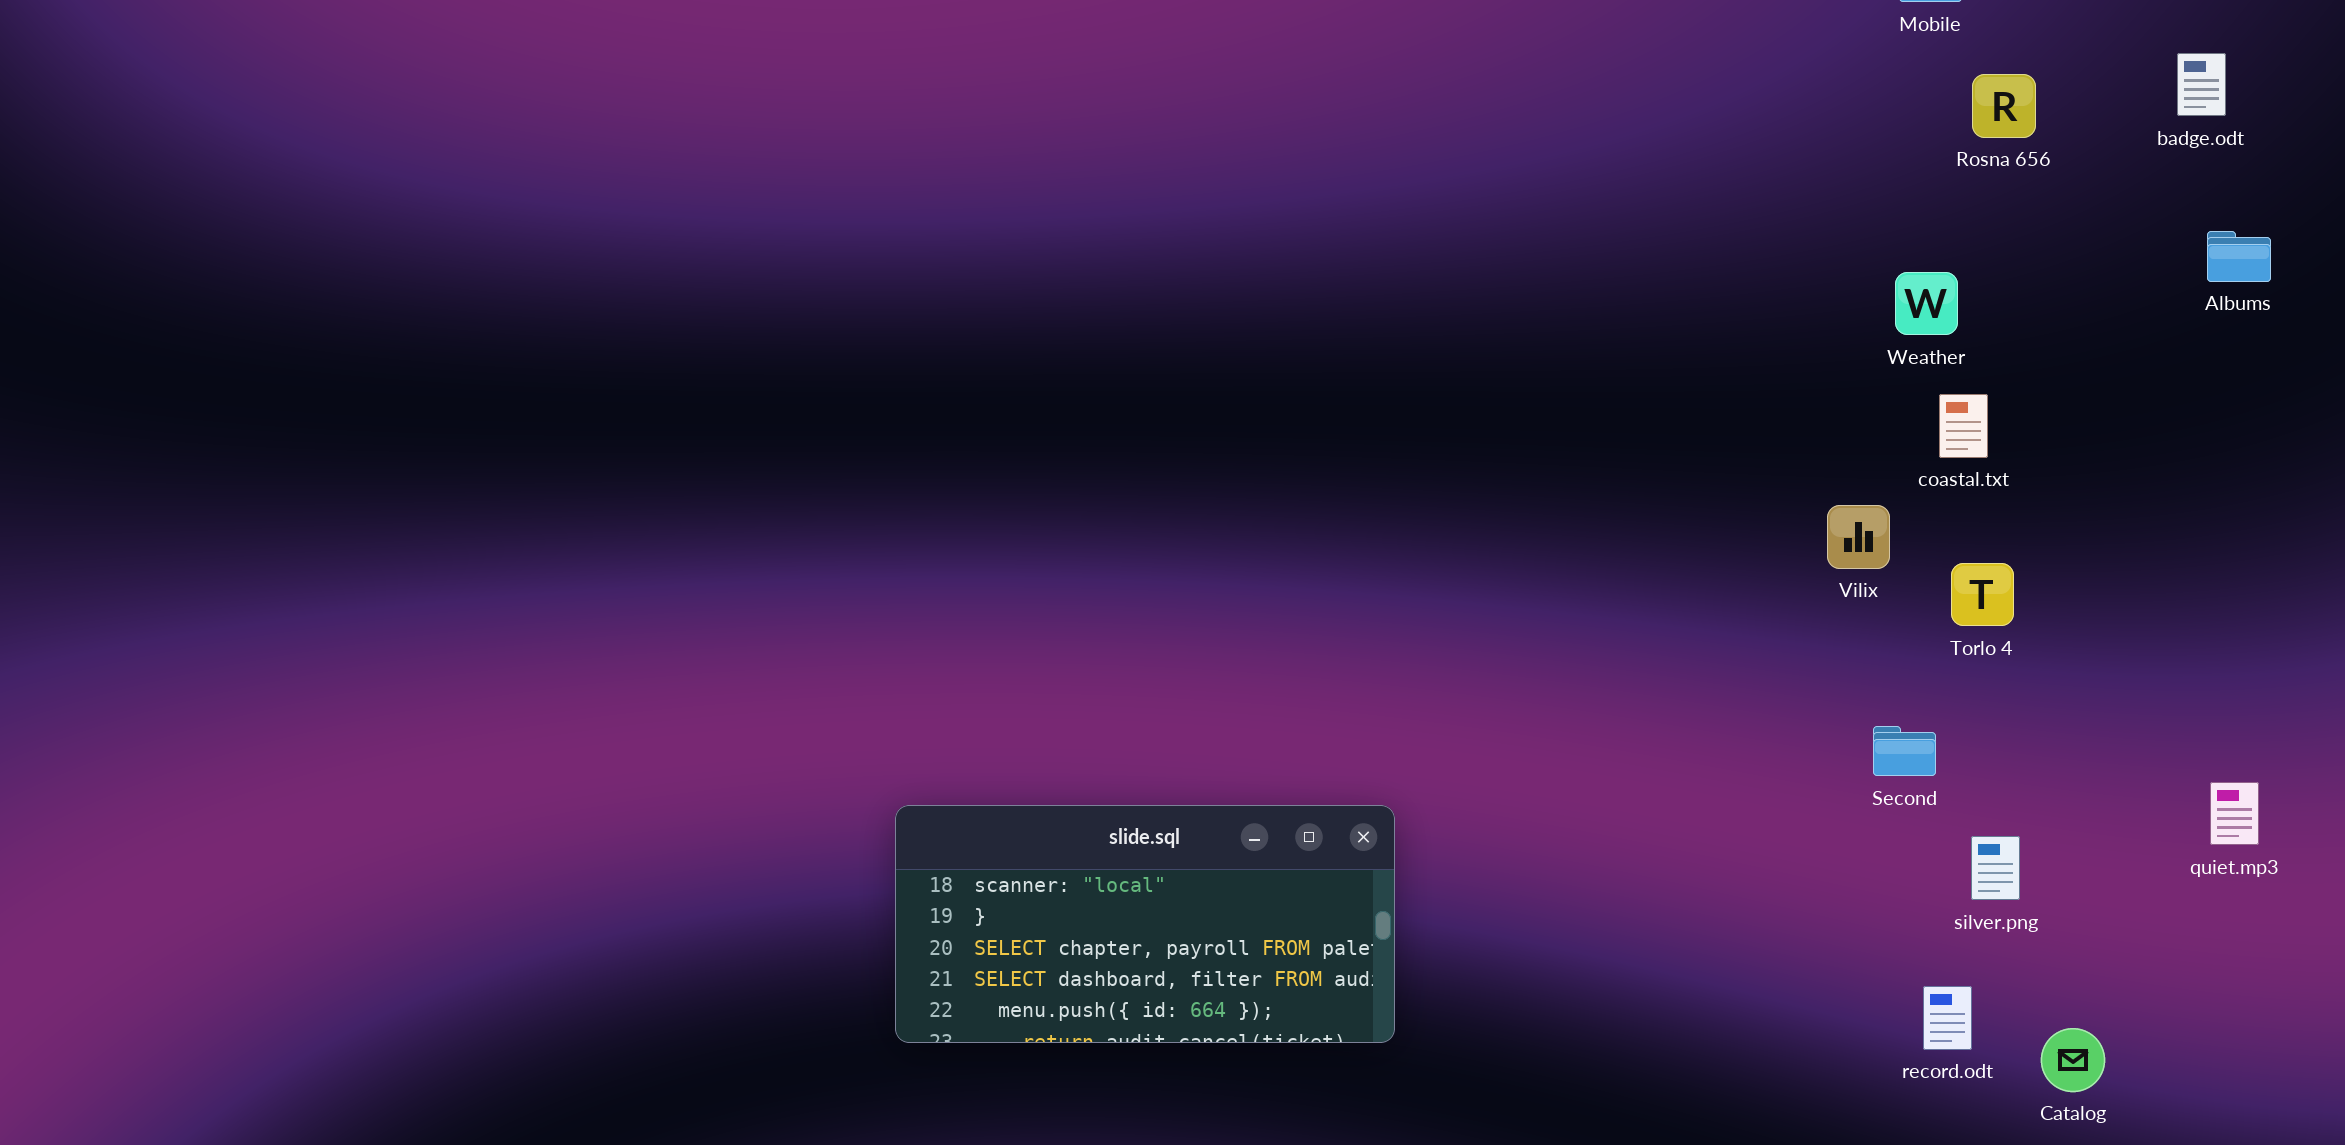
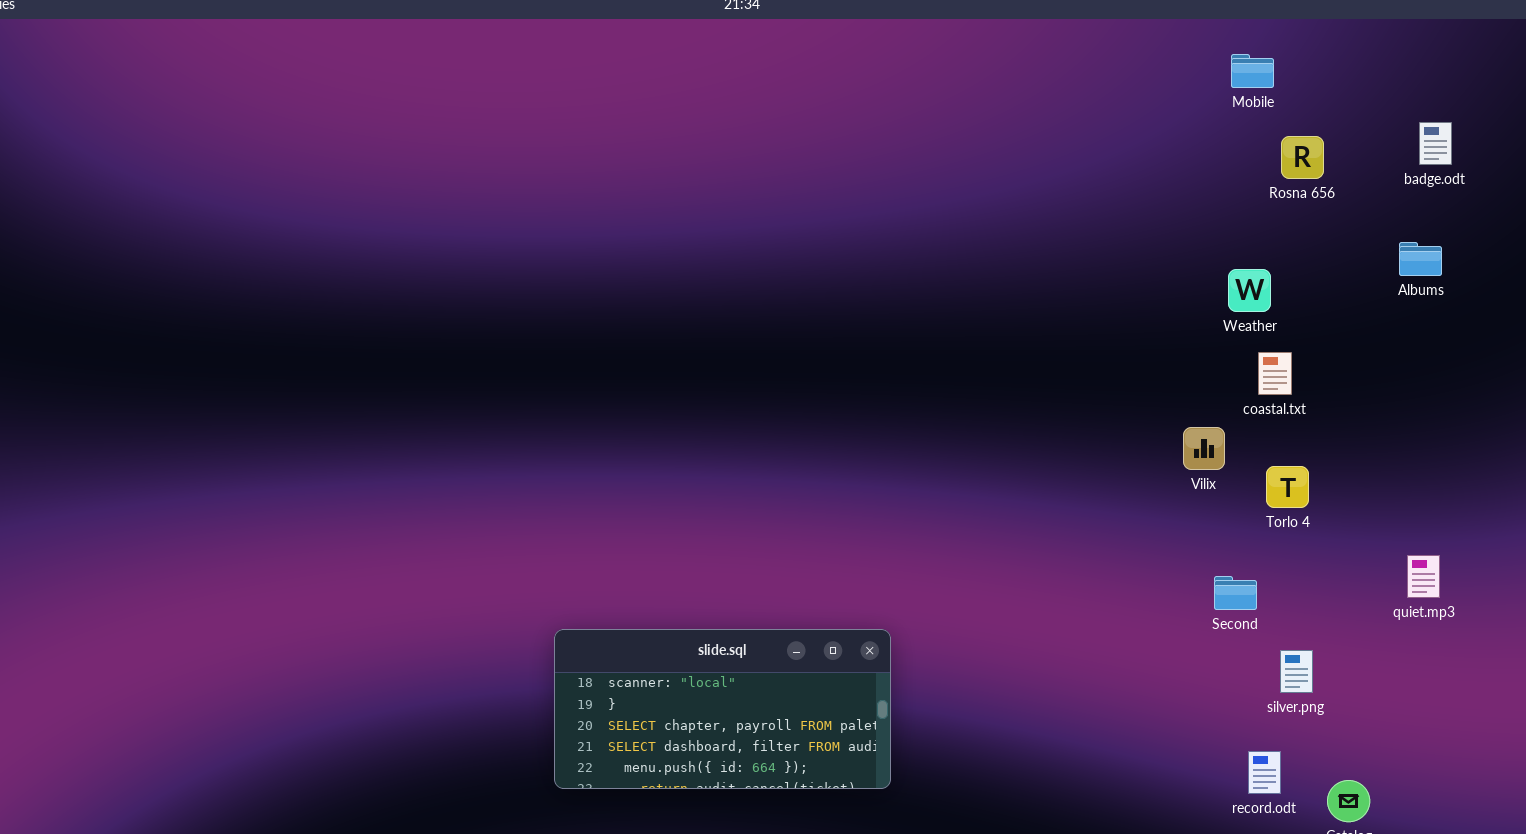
Albums: [2207,231,2271,282] -> [1399,242,1442,276], moved
quiet.mp3: [2210,782,2259,845] -> [1407,555,1440,598], moved

